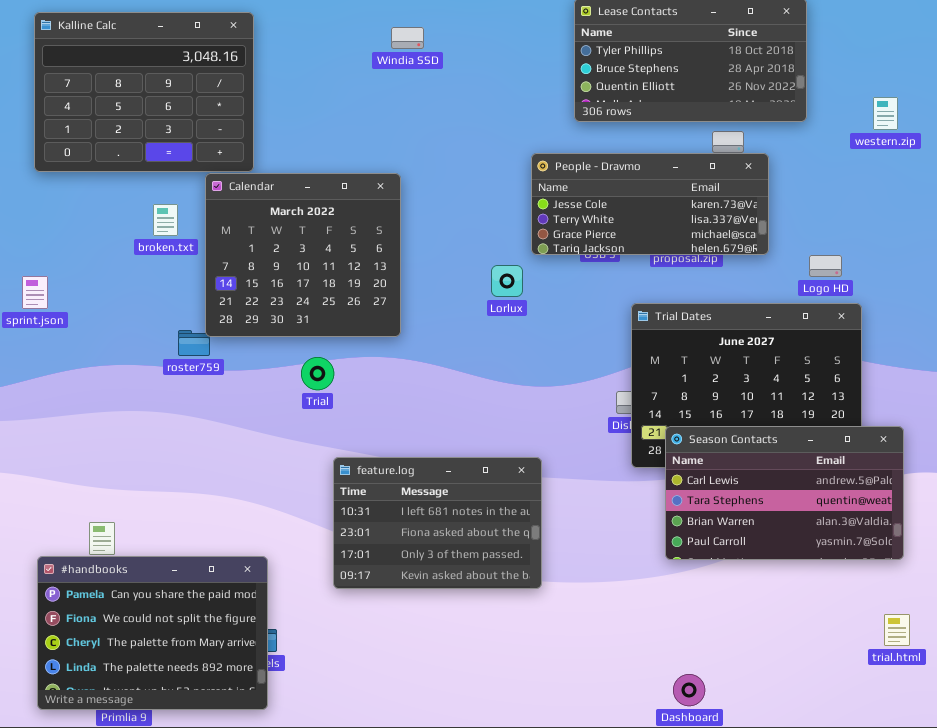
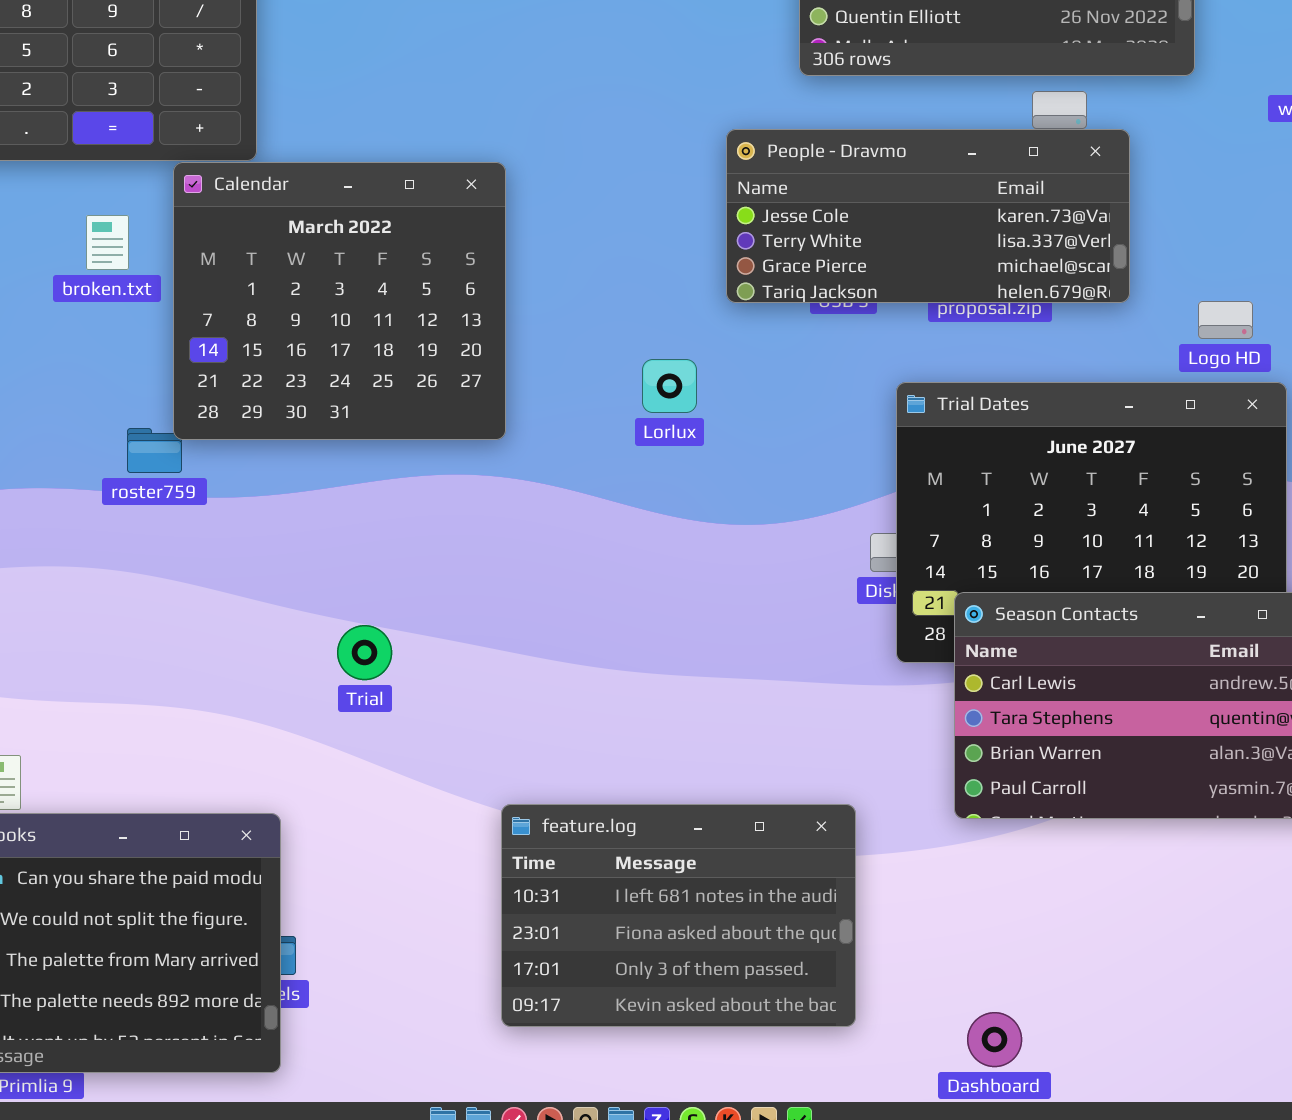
Lorlux: [491,265,523,297] -> [642,359,697,413], moved
Trial: [301,357,334,390] -> [337,625,392,680], moved
feature.log: [333,457,542,589] -> [501,804,856,1027], moved

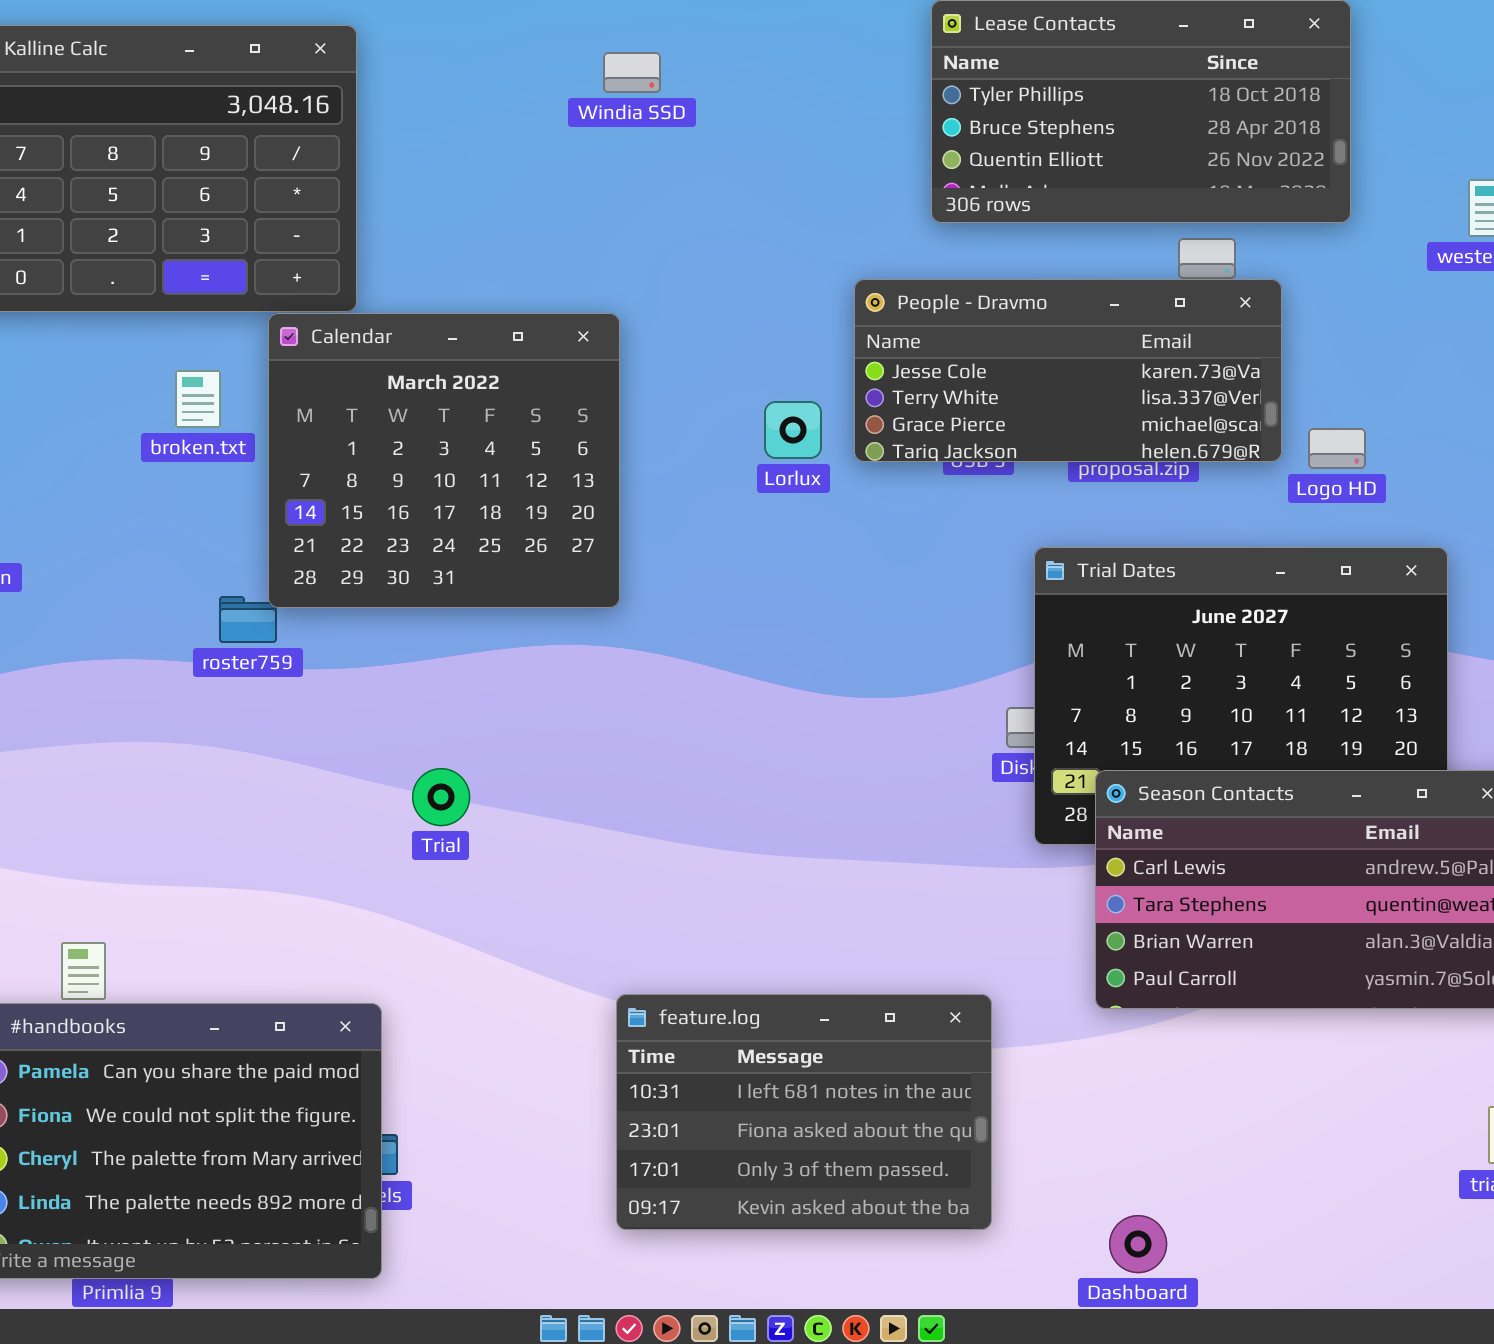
Logo HD: [1198,301,1253,339] -> [1308,428,1366,469], moved
Lorlux: [642,359,697,413] -> [764,401,822,459], moved
Trial: [337,625,392,680] -> [412,768,470,826], moved

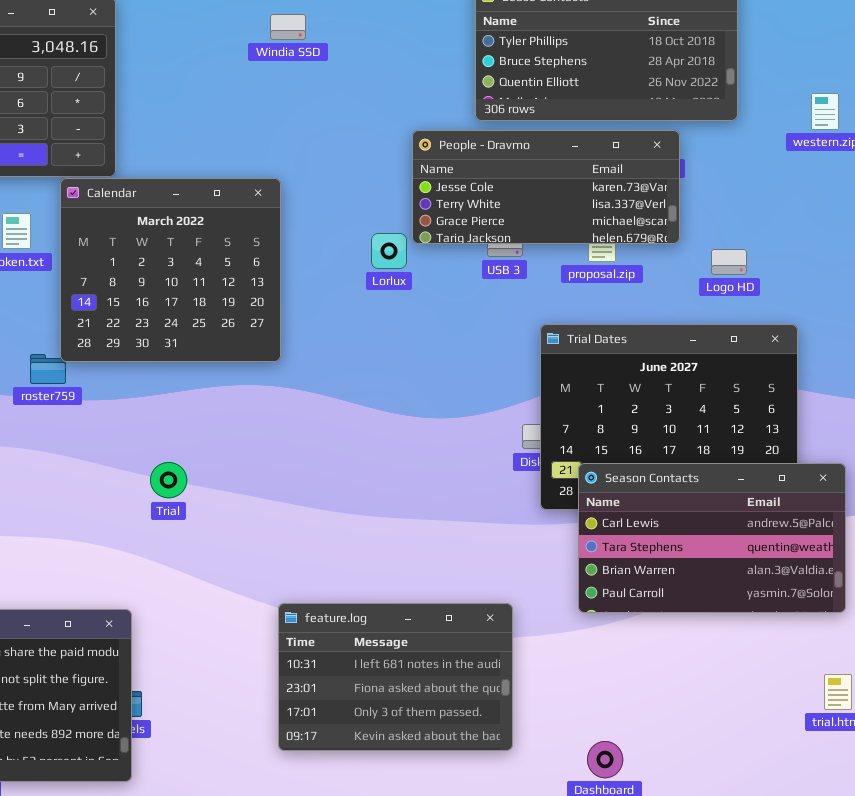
People - Dravmo: [854,279,1282,462] -> [412,130,680,244], moved

